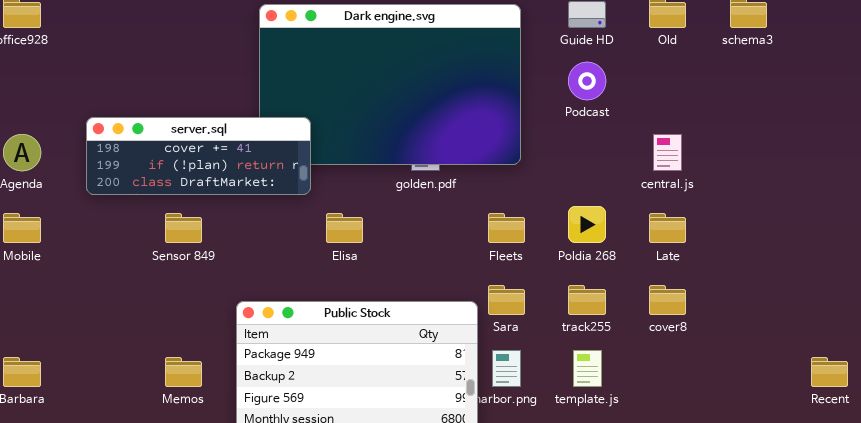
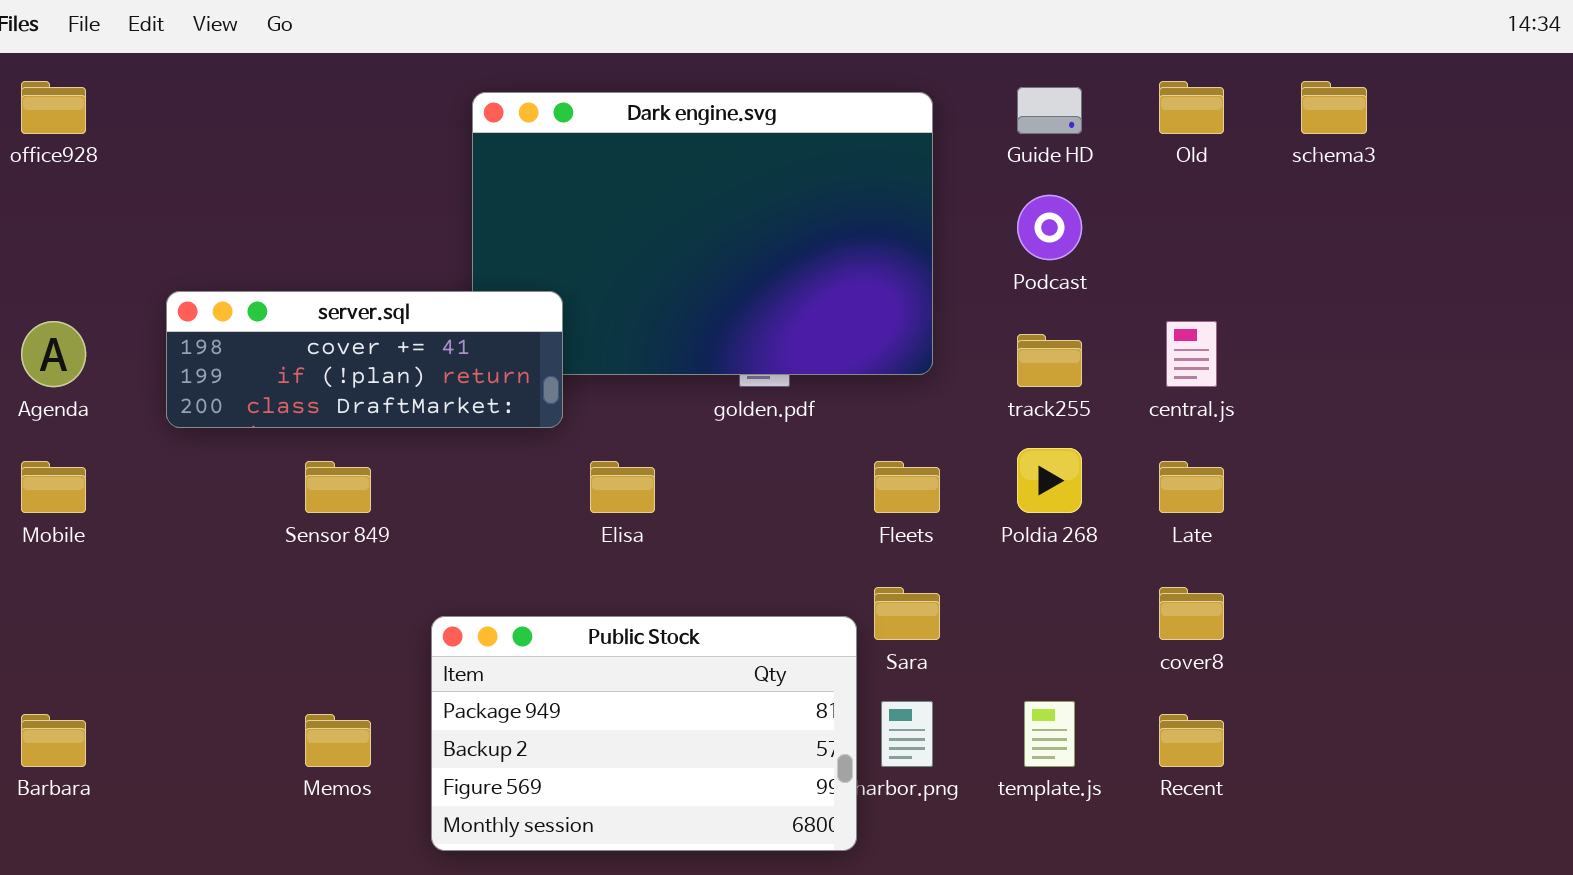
track255: [568,285,606,315] -> [1017,334,1082,387], moved
Recent: [811,357,848,387] -> [1159,714,1224,767], moved

